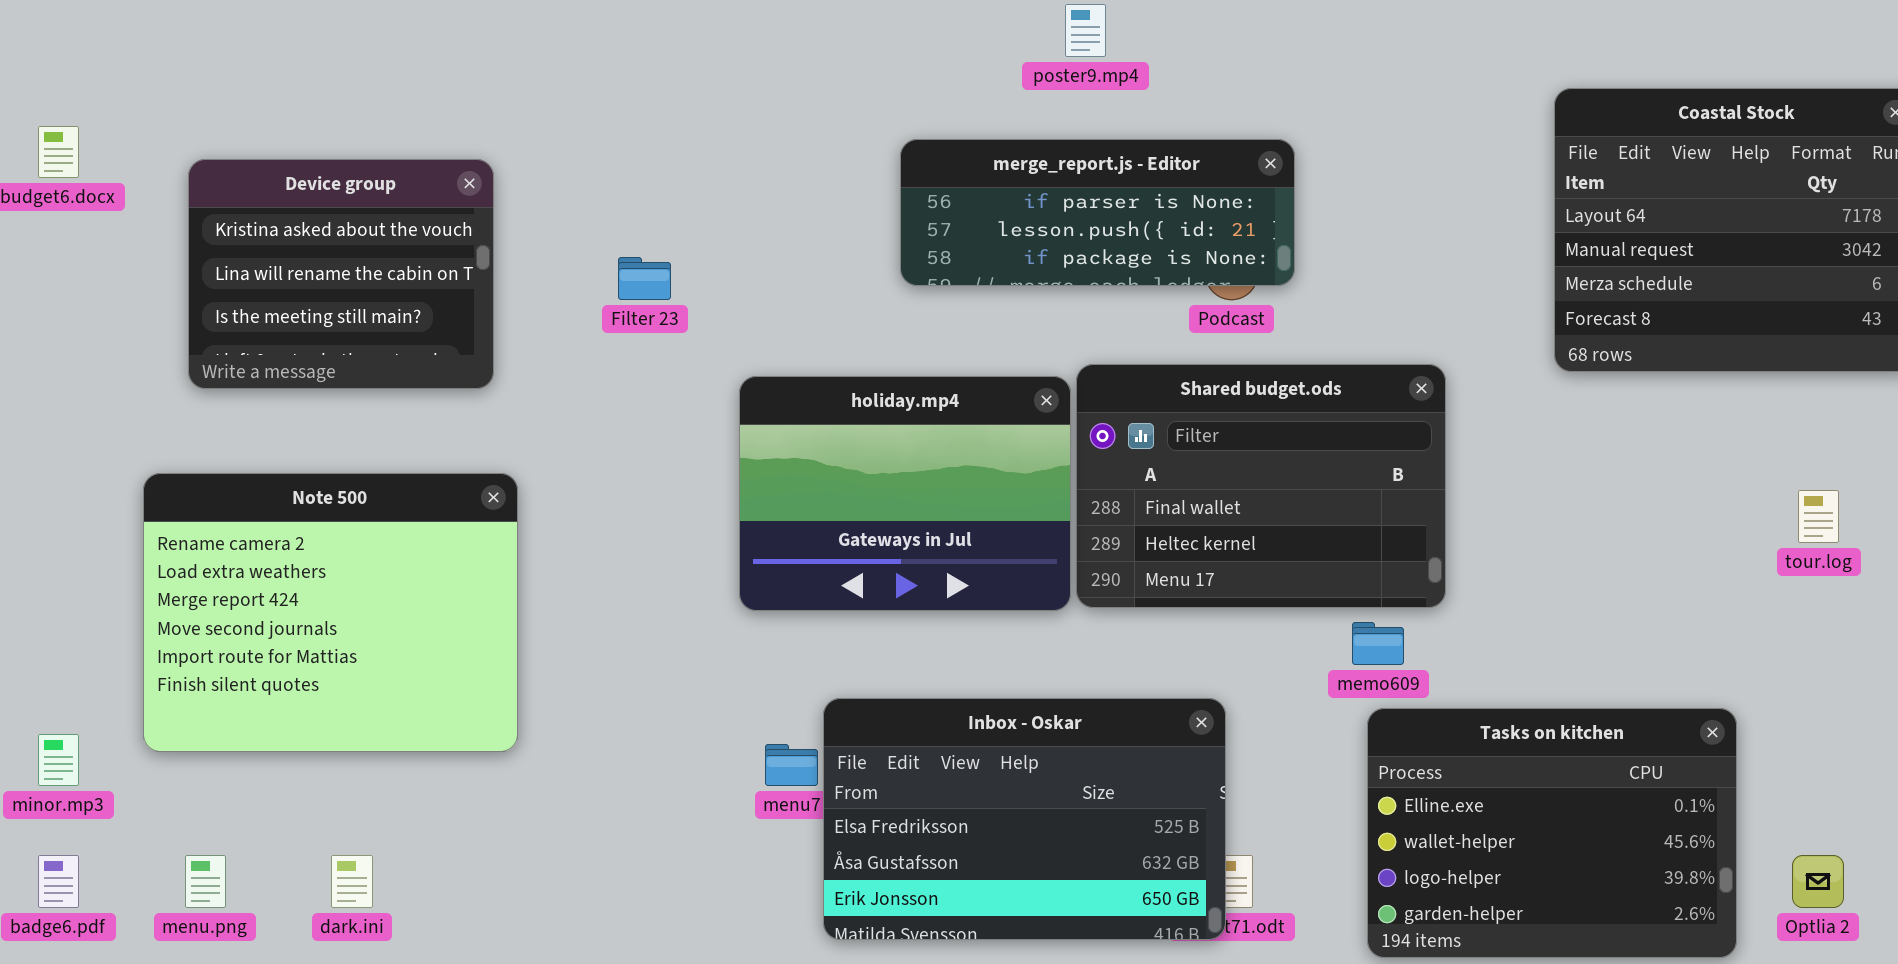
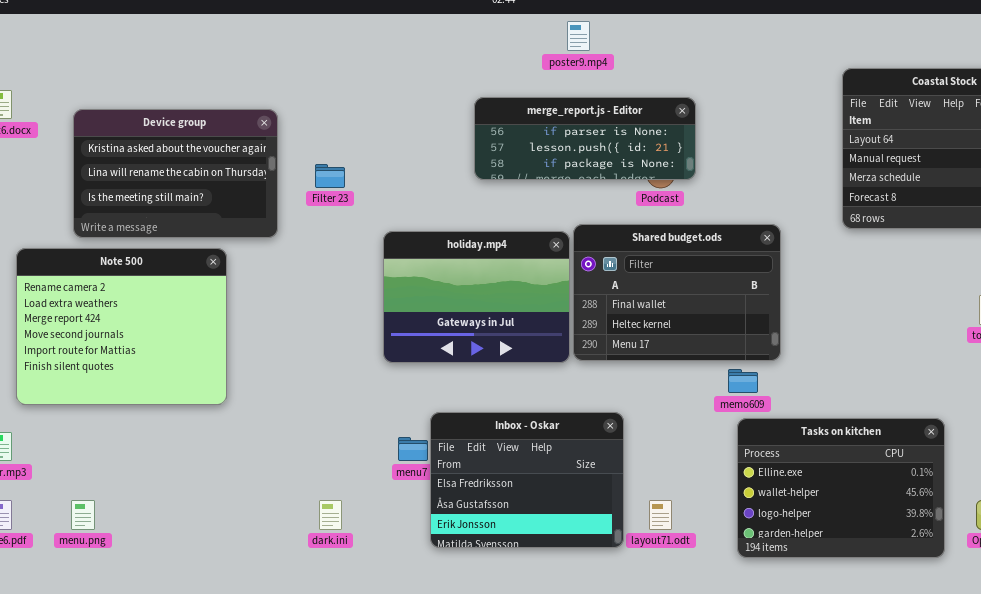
Device group: [188,159,494,389] -> [73,109,278,238], resized
Note 500: [143,473,518,752] -> [16,248,227,405], moved
Inbox - Oskar: [823,698,1226,940] -> [430,412,624,548], resized
dark.ini: [331,855,373,908] -> [319,500,342,530], moved

